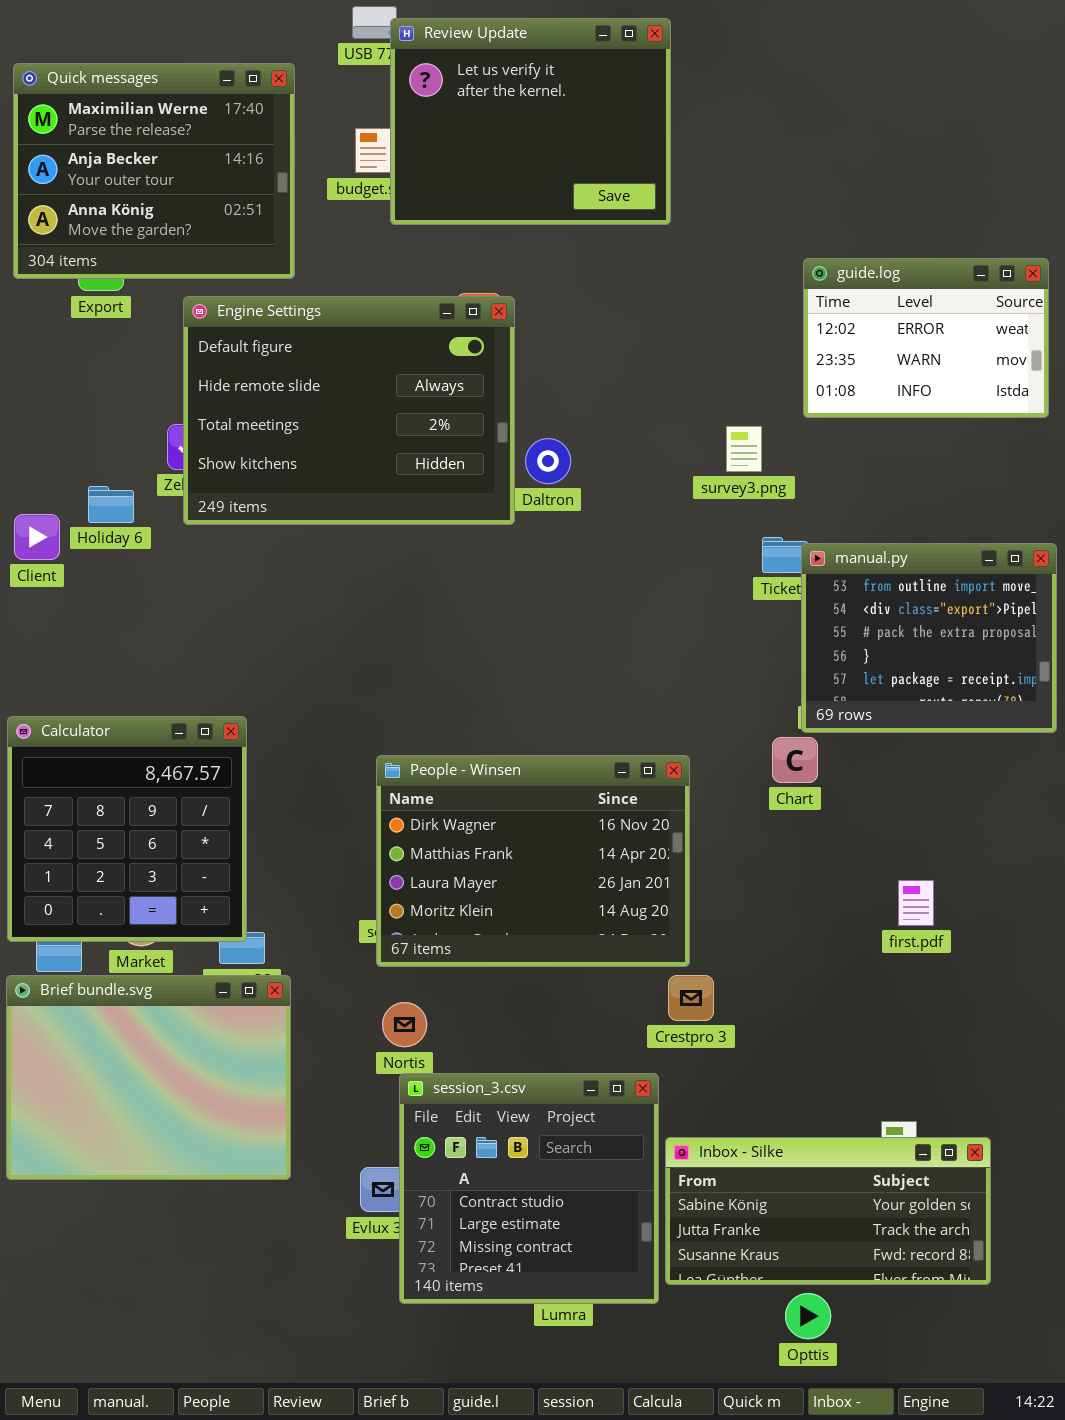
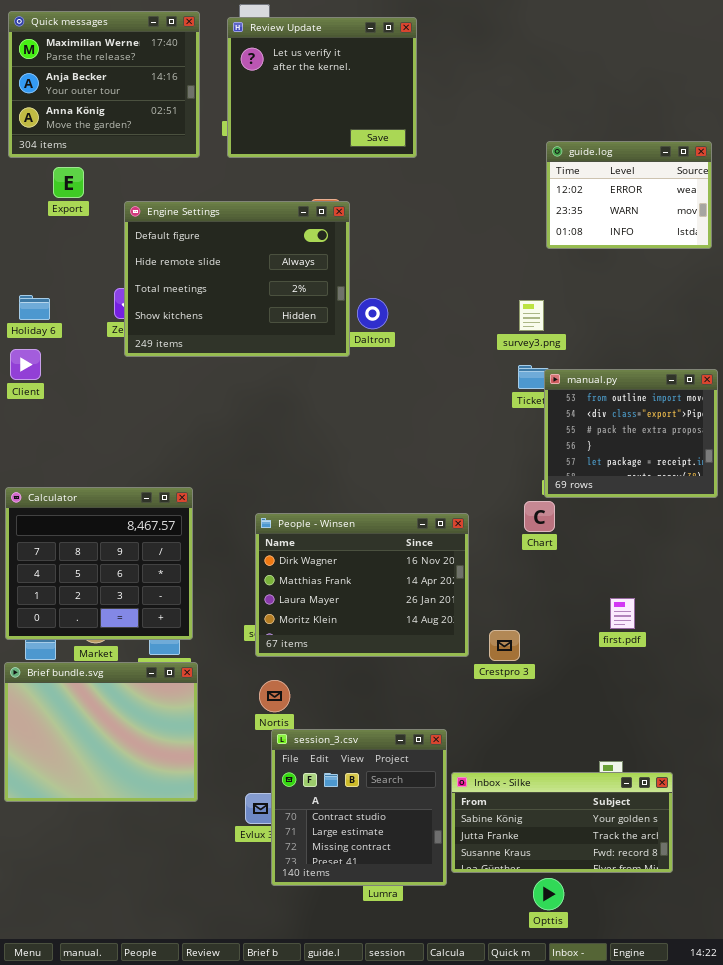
Review Update: [390,18,671,225] -> [227,17,417,158], moved
Quick messages: [13,63,295,279] -> [8,11,200,158], moved
guide.log: [803,258,1049,418] -> [546,141,712,249], moved
survey3.png: [726,426,762,472] -> [519,300,544,331], moved
Holiday 6: [88,486,134,523] -> [19,295,50,320], moved
Calculator: [7,716,247,942] -> [5,487,193,640], resized
Crestpro 3: [668,975,714,1021] -> [489,630,520,661], moved

